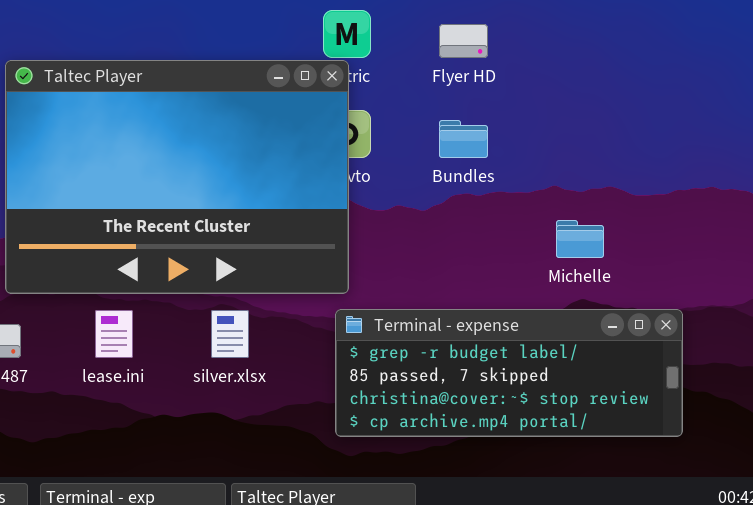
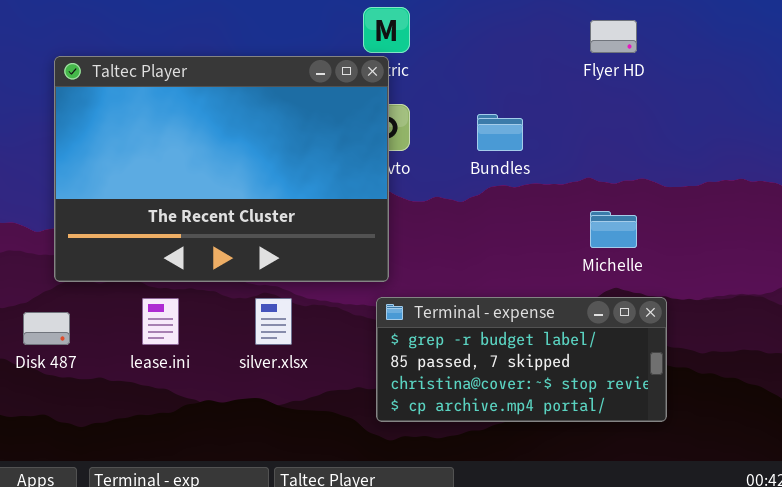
Flyer HD: [439,24,488,58] -> [590,20,637,53], moved
Terminal - expense: [335,309,683,437] -> [376,297,667,422], resized

